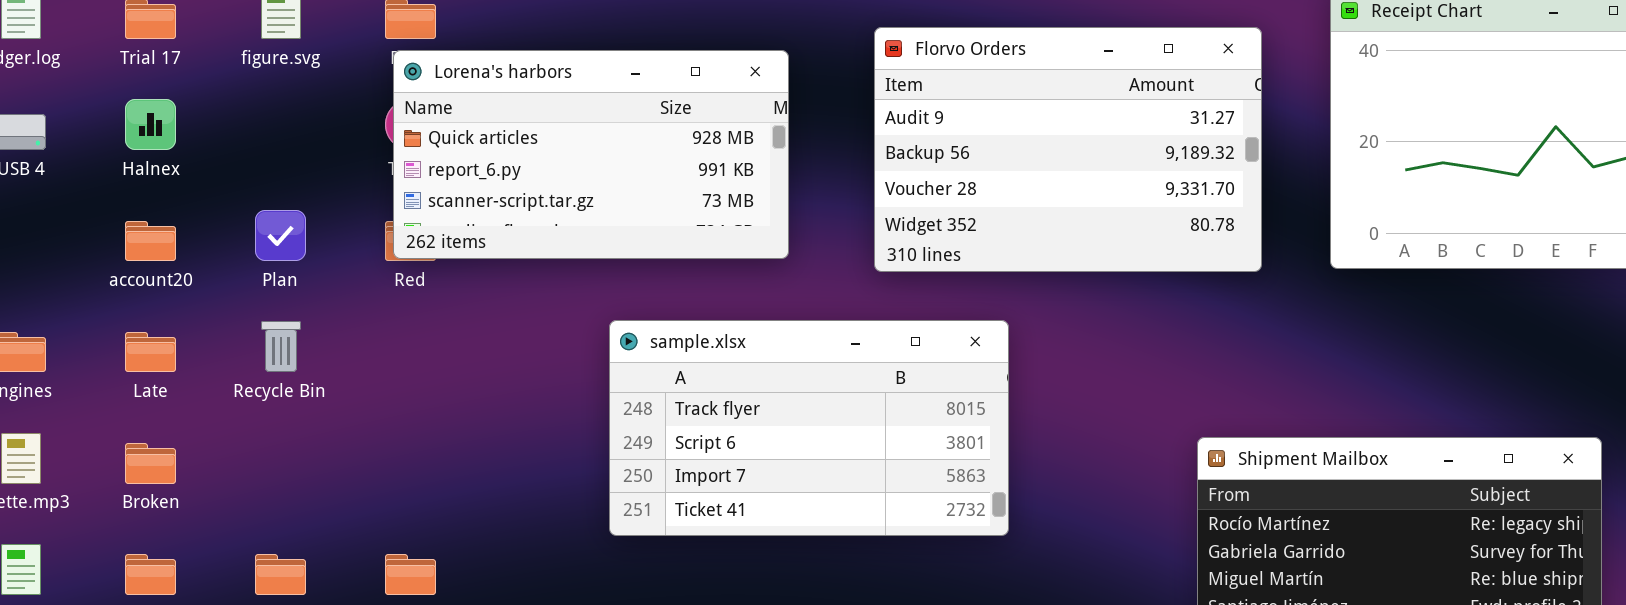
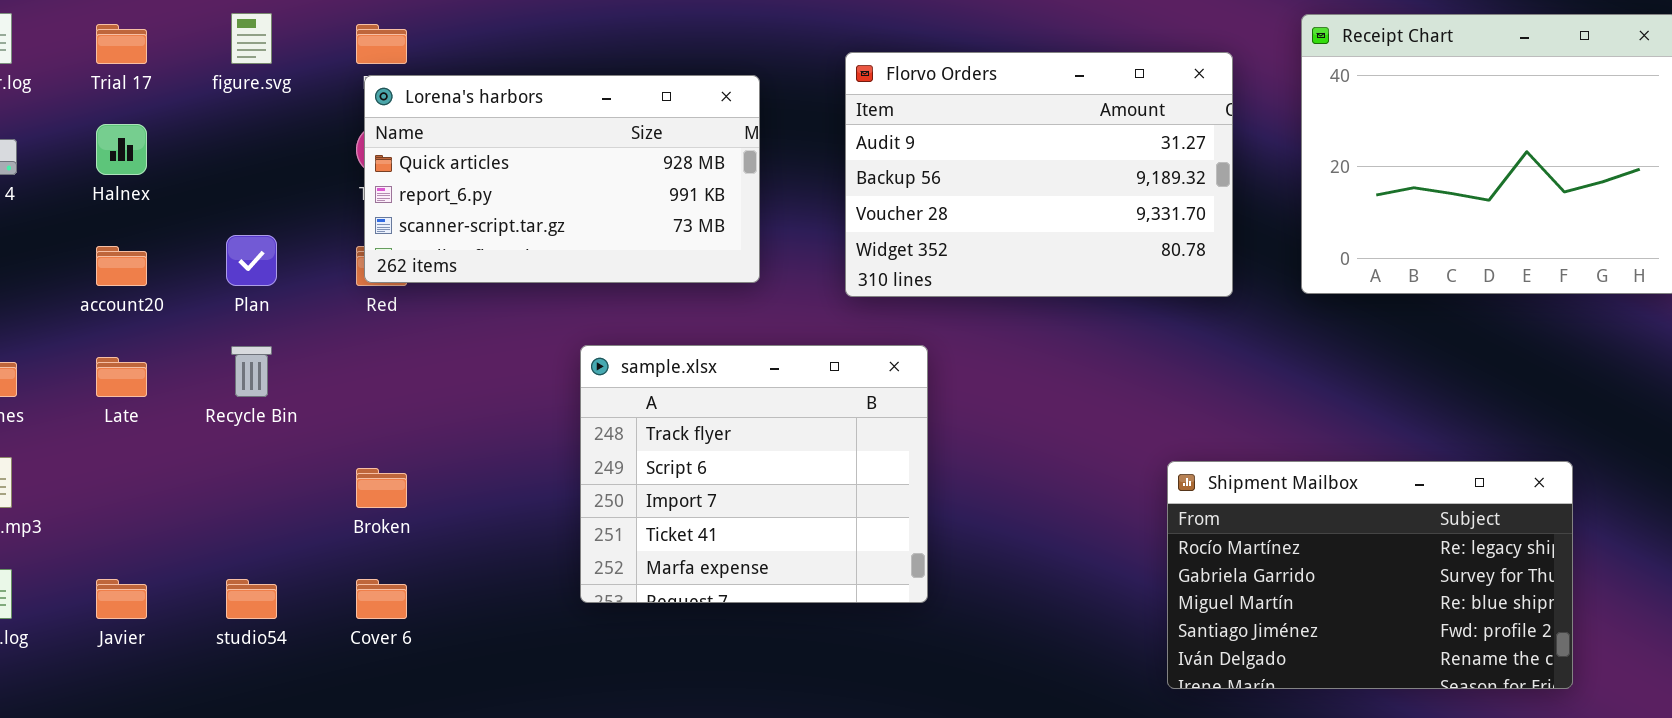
sample.xlsx: [609,320,1009,536] -> [580,345,928,603], resized
Broken: [125,443,176,484] -> [356,468,407,508], moved

